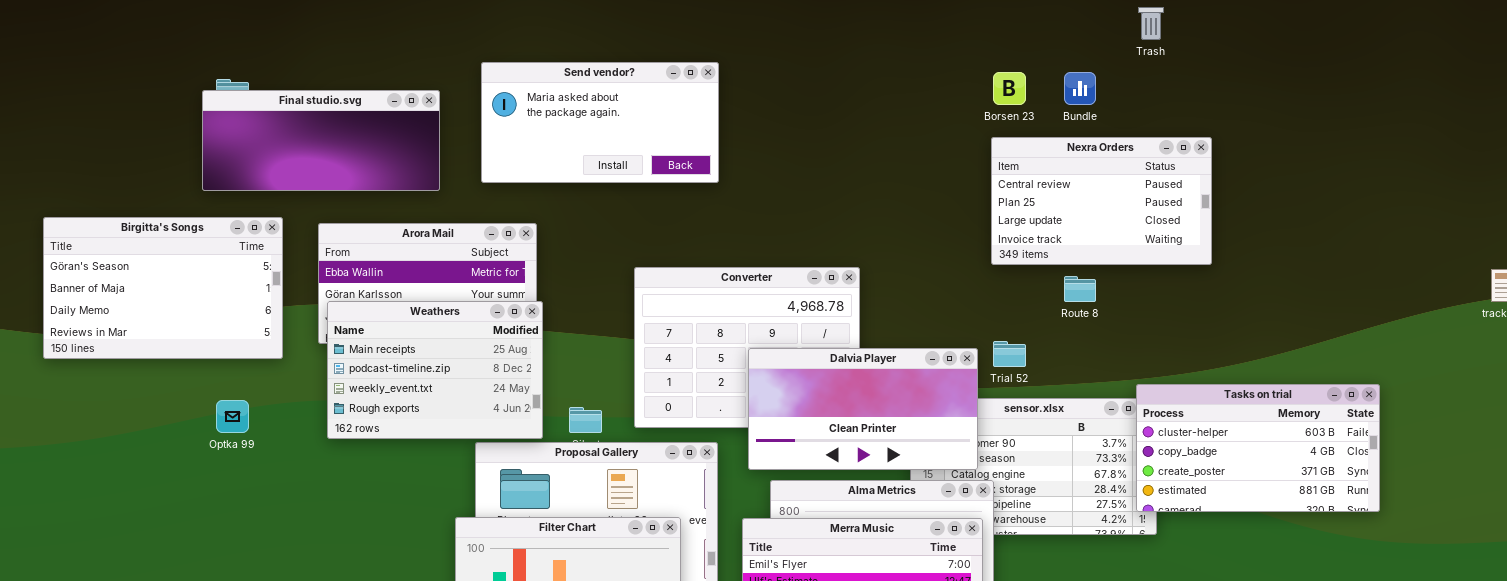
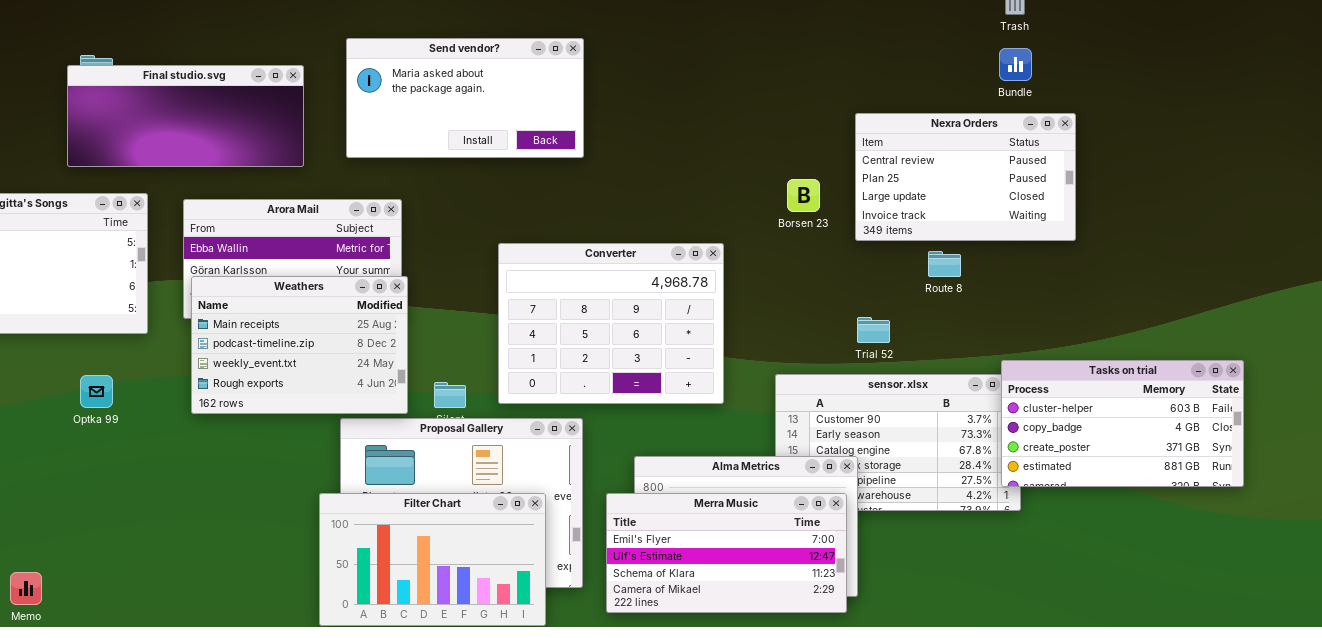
Borsen 23: [993,72,1026,105] -> [787,179,820,212], moved
Bundle: [1064,72,1096,105] -> [999,48,1032,81], moved
Dalvia Player: [748,348,978,470] -> none, closed

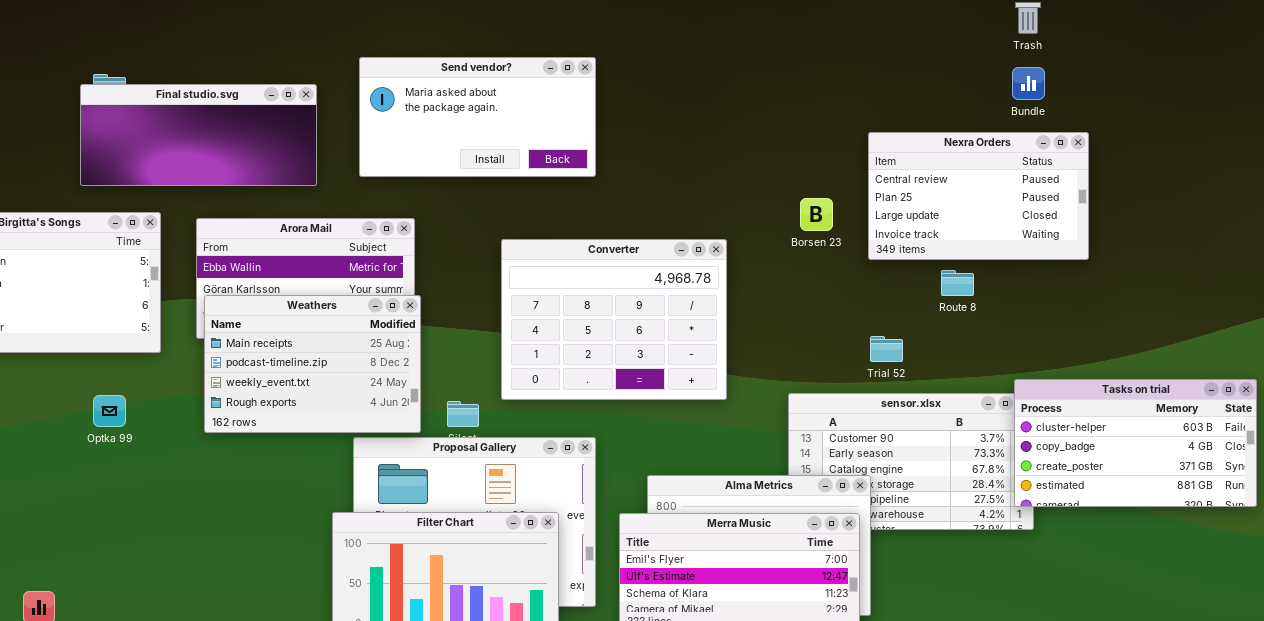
Converter: [498,243,724,404] -> [501,239,727,400], moved

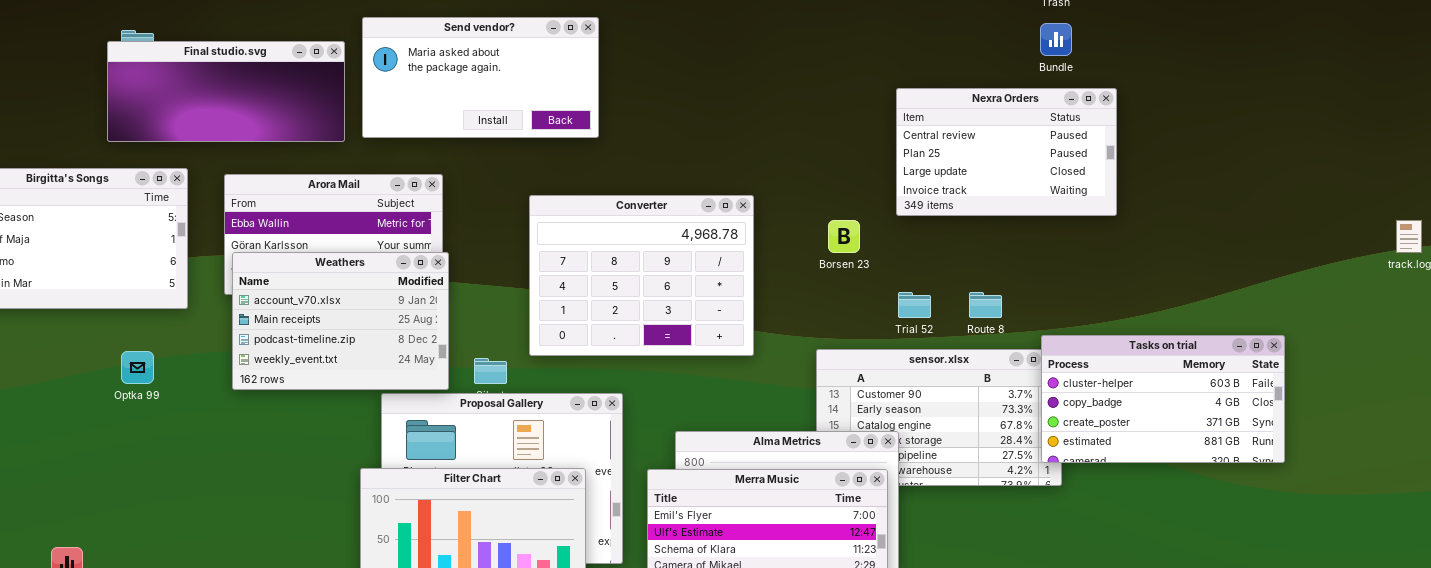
Send vendor?: [359,57,596,177] -> [362,17,599,138], moved
Borsen 23: [800,198,833,231] -> [828,220,860,253], moved
Route 8: [941,270,974,296] -> [969,292,1002,318], moved
Weathers: [204,295,421,433] -> [232,252,449,390], scrolled up 1 row

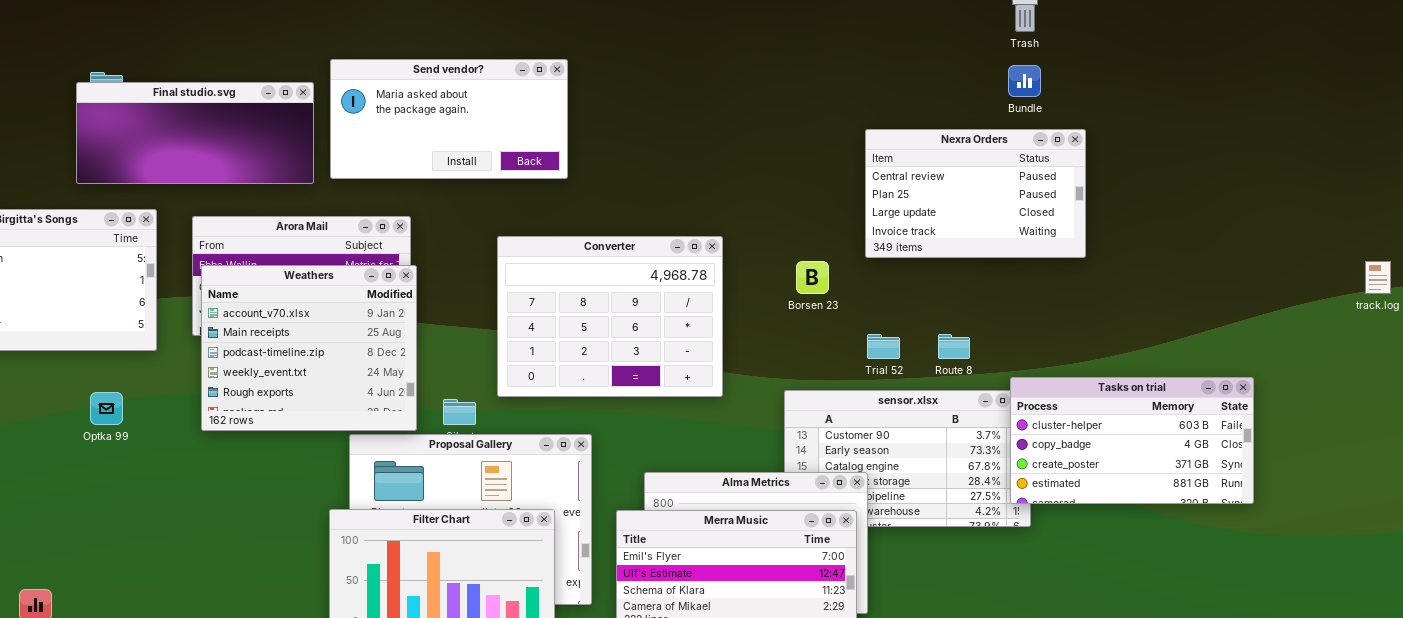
Weathers: [232,252,449,390] -> [201,265,417,431], resized

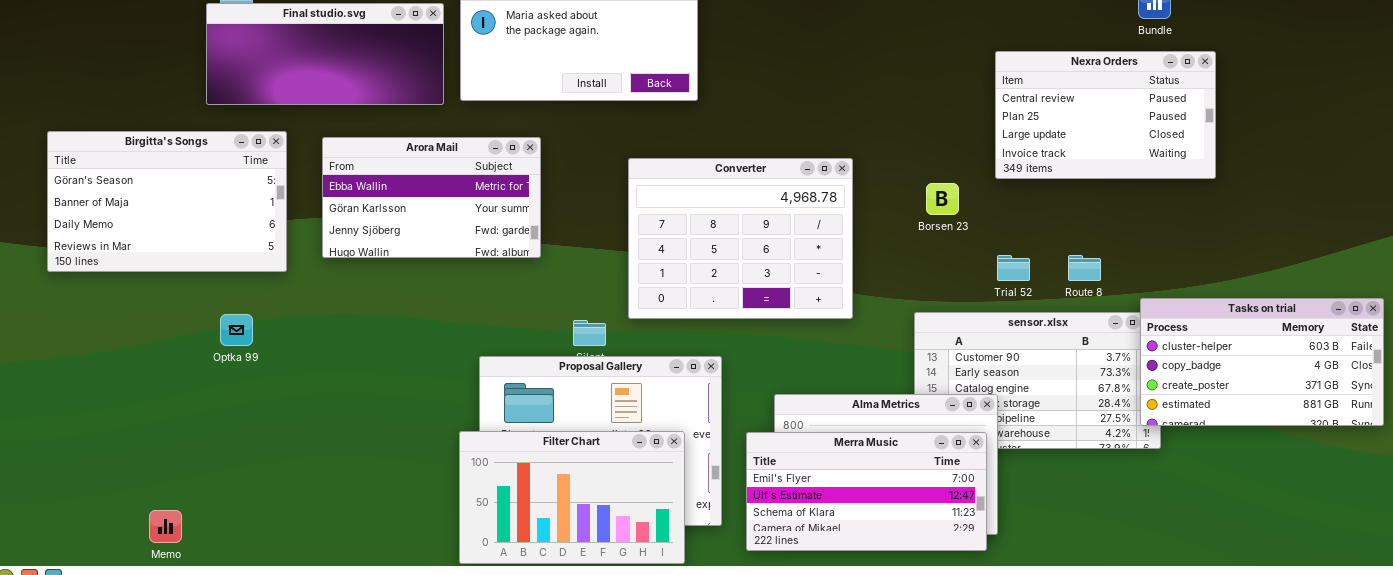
Weathers: [201,265,417,431] -> none, closed

